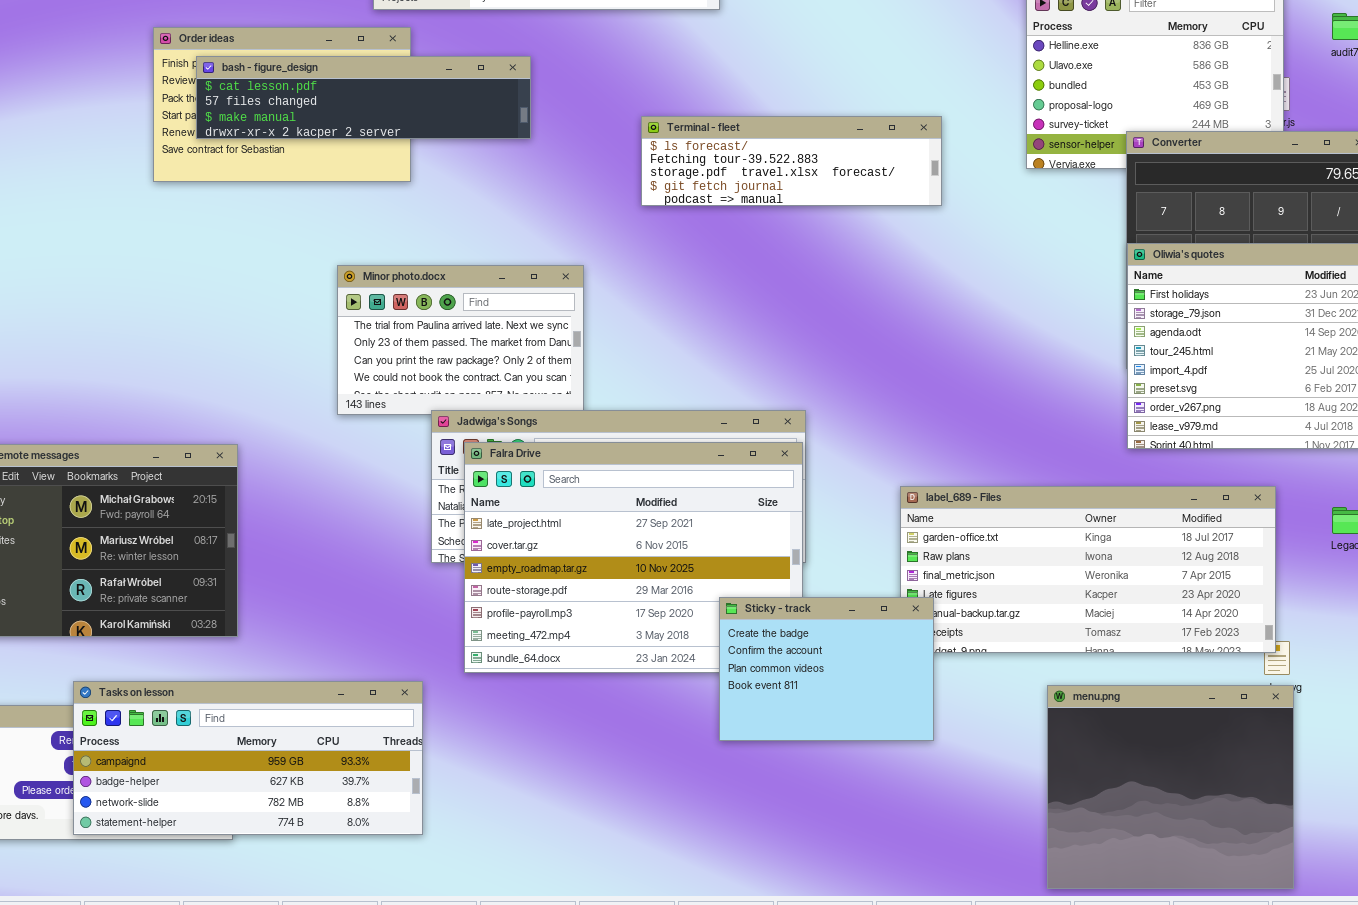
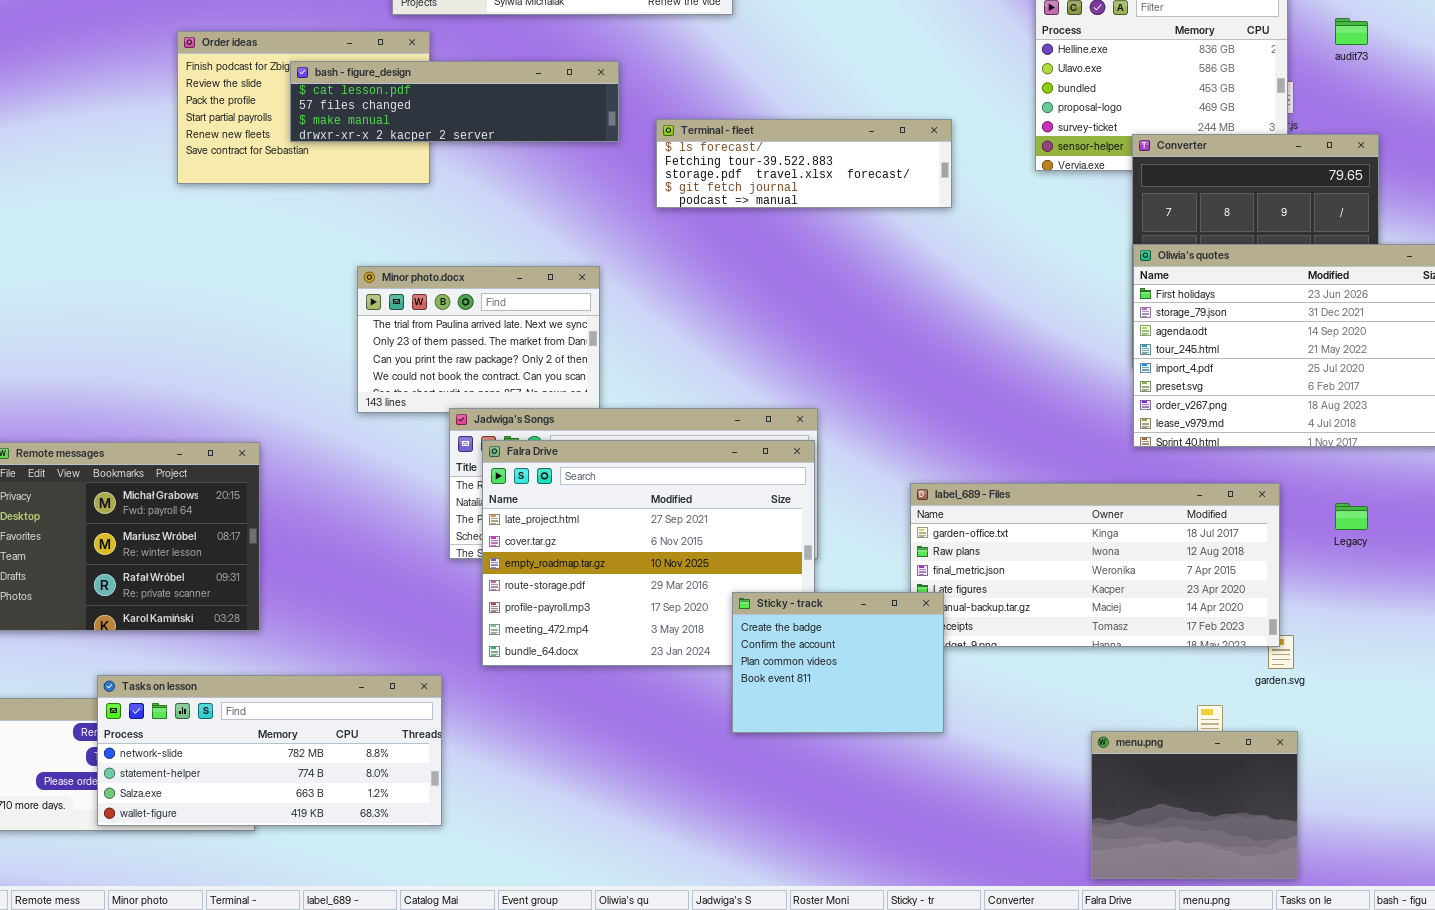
bash - figure_design: [196,56,531,139] -> [290,61,619,142], moved
Tasks on lesson: [73,681,423,835] -> [97,675,442,826], scrolled down 2 rows
menu.png: [1047,685,1294,889] -> [1091,731,1298,879], resized

